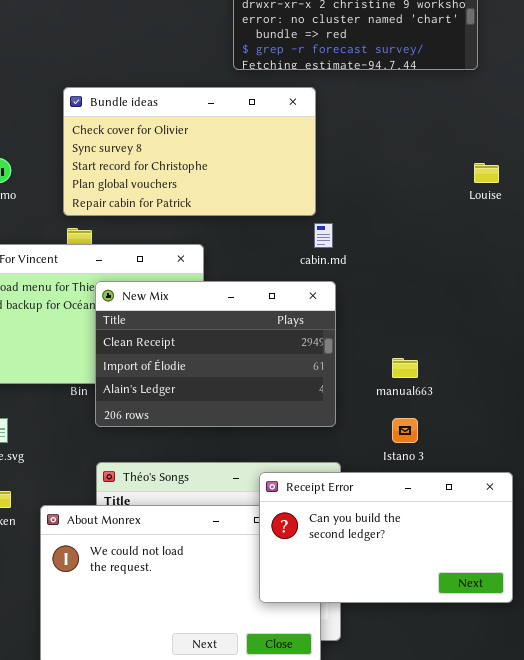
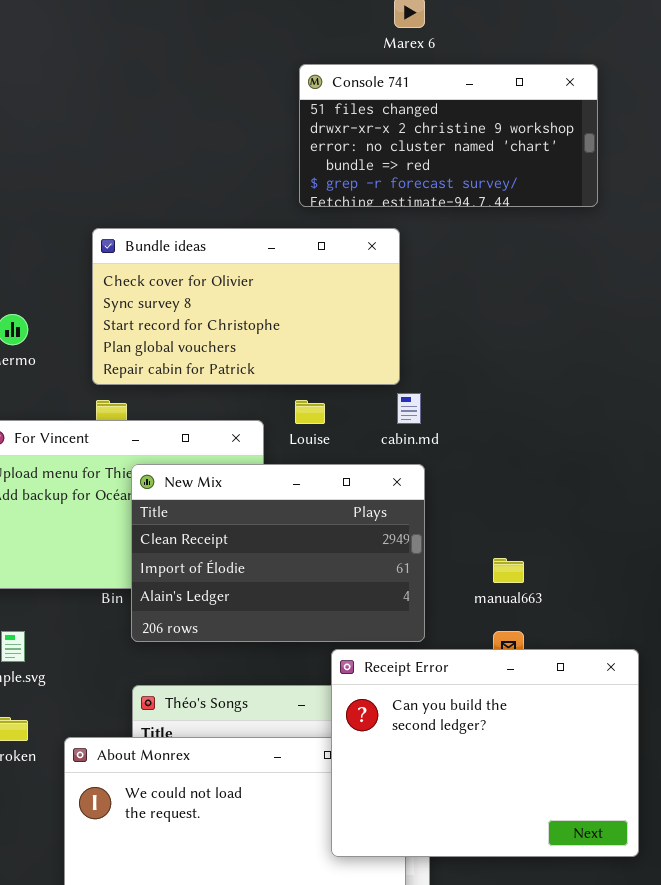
Louise: [474,163,499,183] -> [295,400,325,424], moved
Receipt Error: [259,472,513,603] -> [331,649,639,857], resized

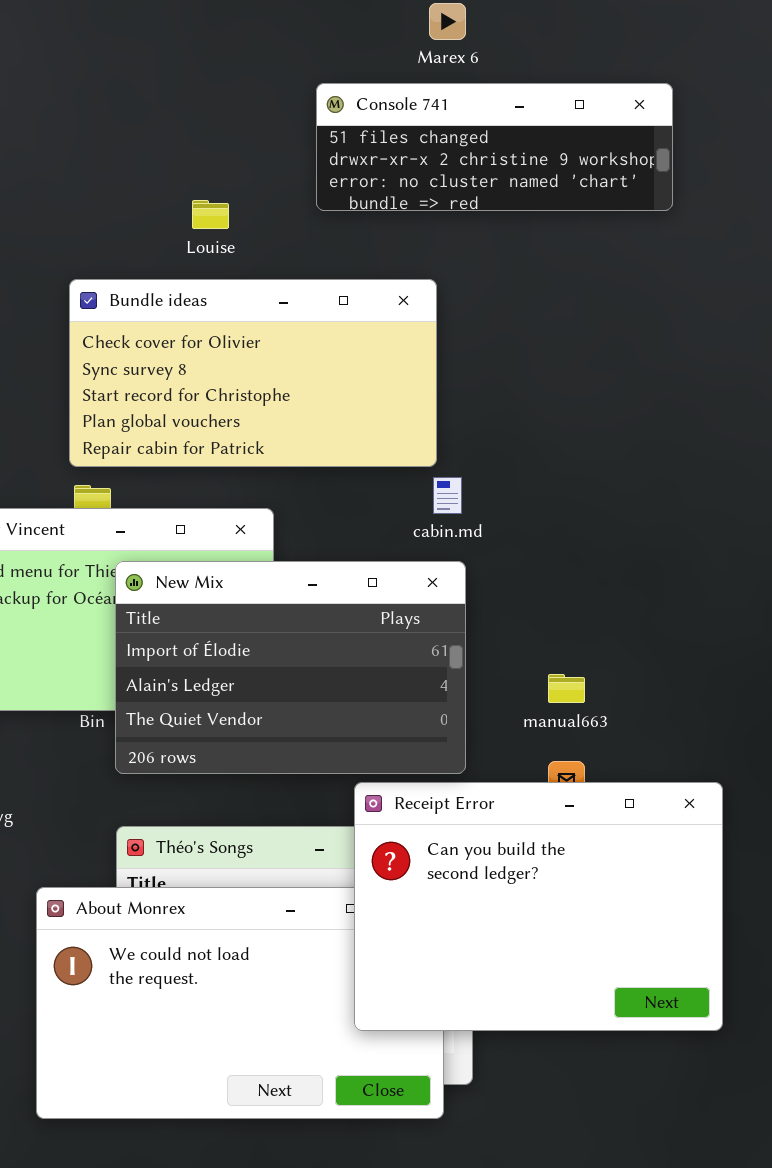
Console 741: [299,64,598,207] -> [316,83,673,211], resized
Louise: [295,400,325,424] -> [192,200,229,229], moved
New Mix: [131,464,425,642] -> [115,561,466,774], scrolled down 1 row

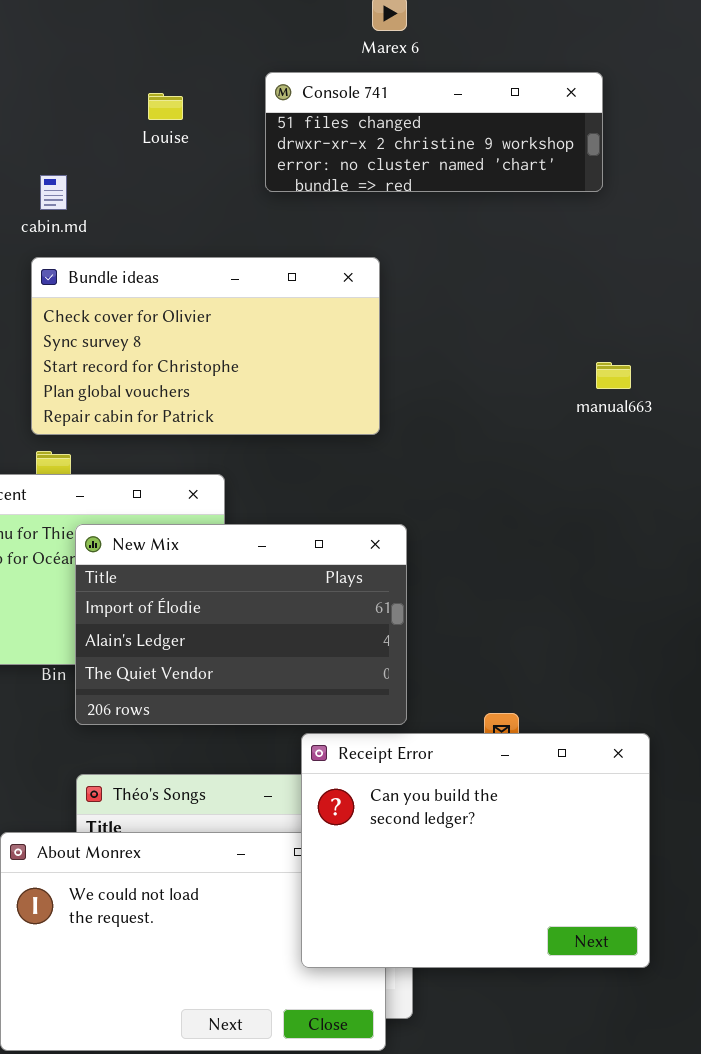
Louise: [192,200,229,229] -> [148,93,183,120], moved
cabin.md: [433,477,462,514] -> [40,175,67,210], moved
manual663: [548,674,585,703] -> [596,362,631,389], moved

